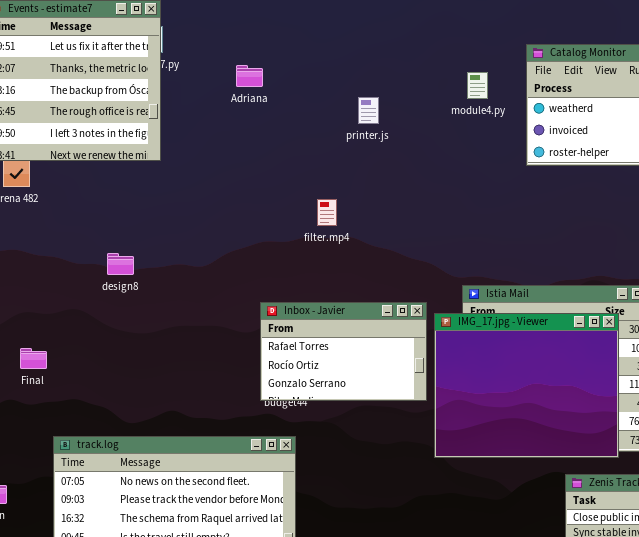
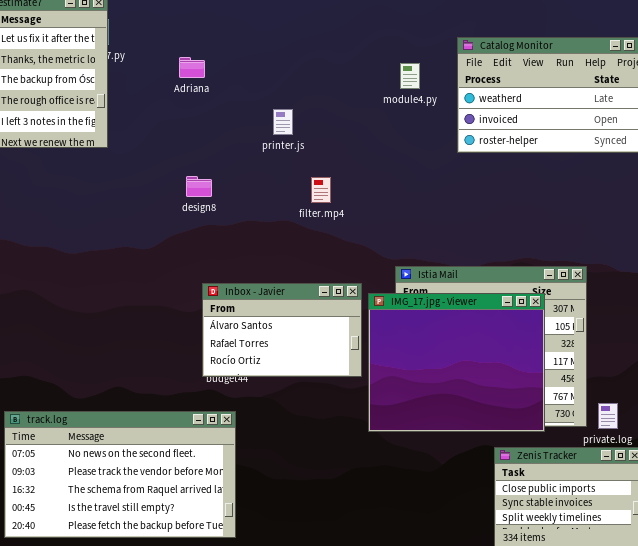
printer.js: [358,97,379,124] -> [273,109,293,135], moved
filter.mp4: [317,199,337,226] -> [311,177,331,203], moved
design8: [107,253,134,275] -> [186,176,212,197], moved
Inbox - Javier: [260,302,427,401] -> [202,283,362,377], scrolled up 1 row

